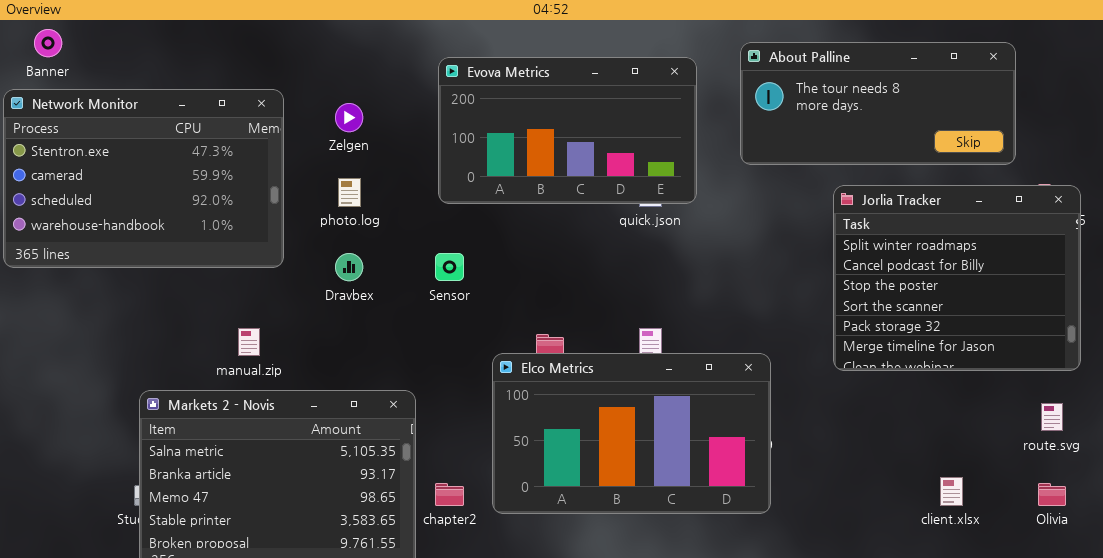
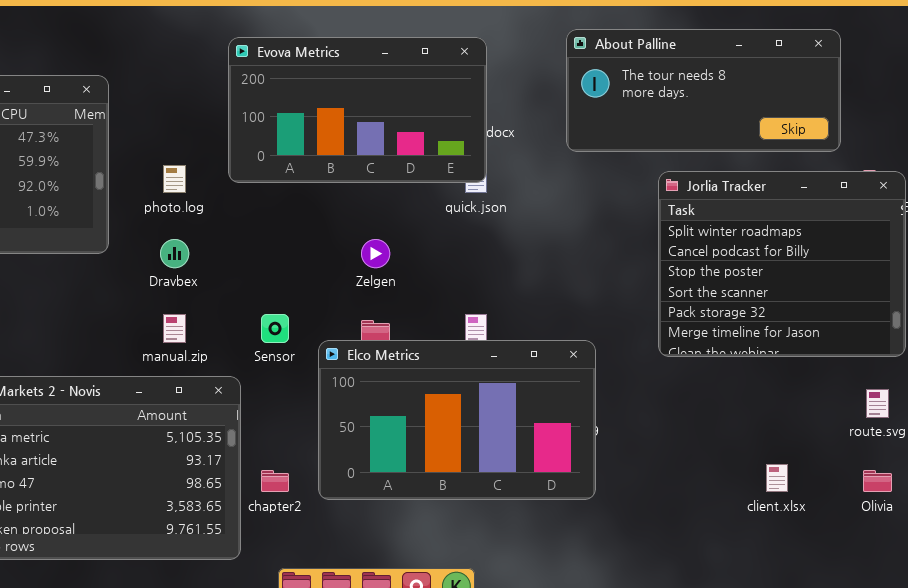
Evova Metrics: [438,57,697,204] -> [228,37,487,183], moved
Zelgen: [335,103,363,132] -> [361,239,390,268], moved
Sensor: [435,253,464,281] -> [261,314,289,343], moved
manual.zip: [238,328,260,356] -> [163,314,186,343], moved

